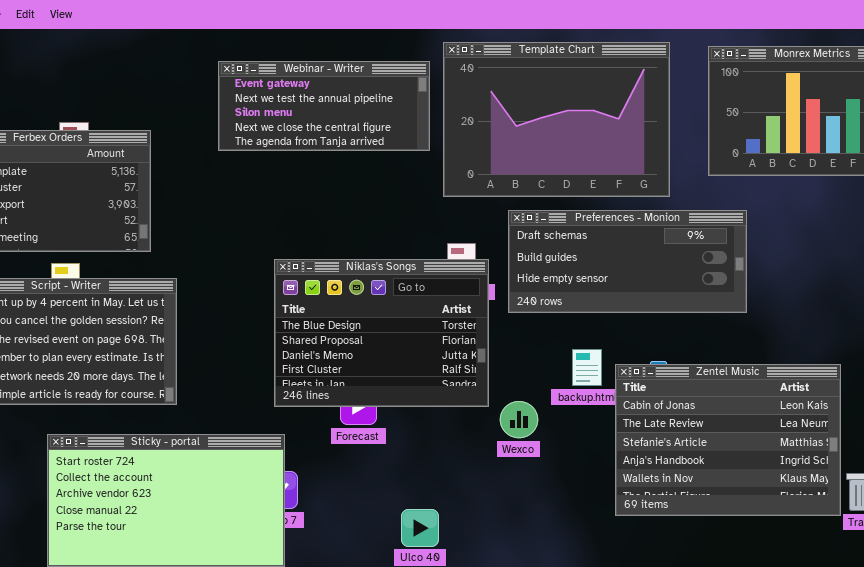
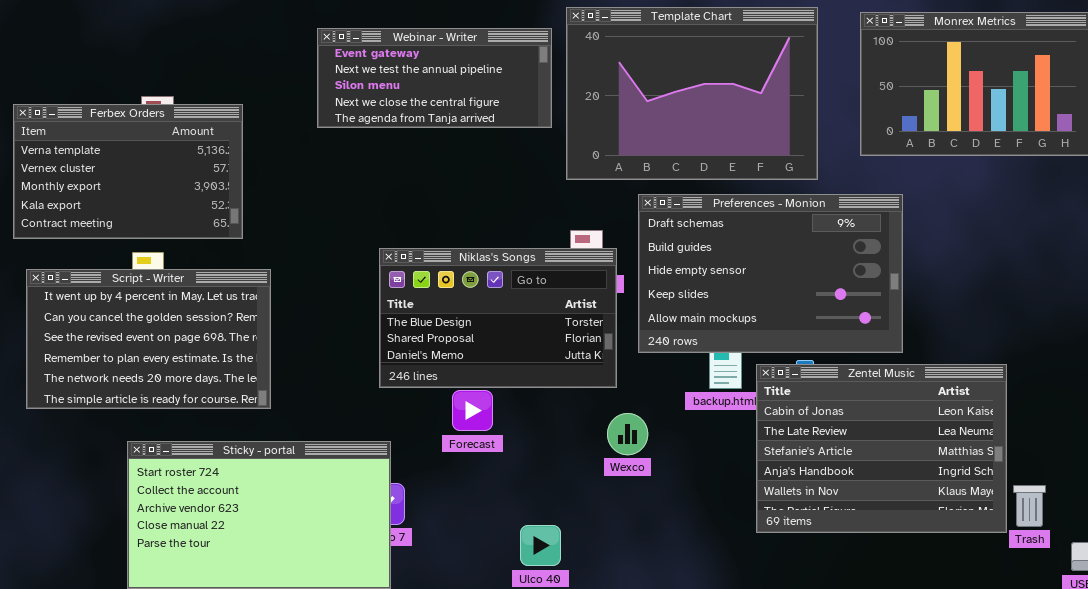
Preferences - Monion: [508,210,747,313] -> [638,194,903,353], resized
Niklas's Songs: [274,259,489,407] -> [379,248,617,388], resized
Wexco: [500,401,538,438] -> [607,413,648,455], moved

